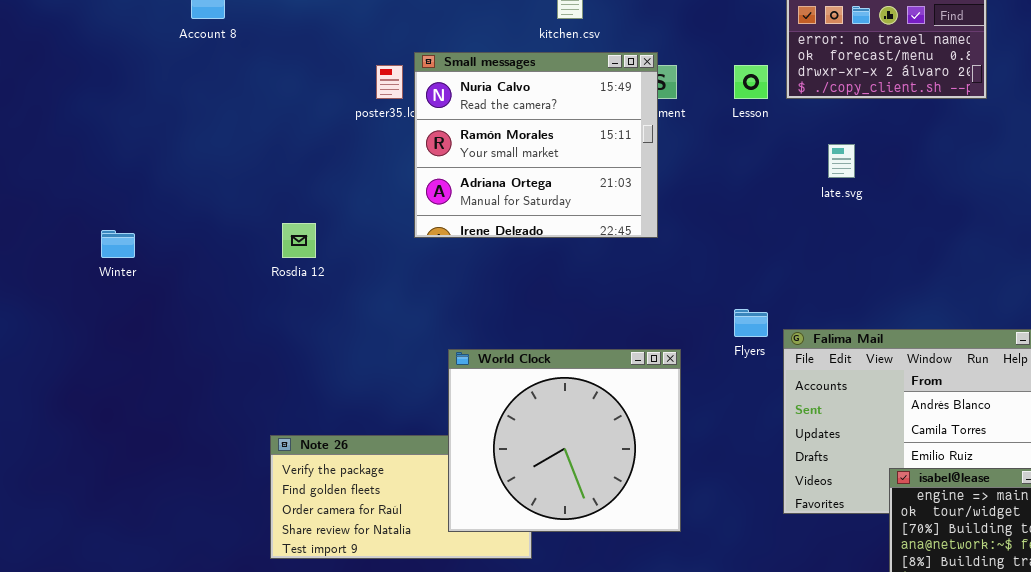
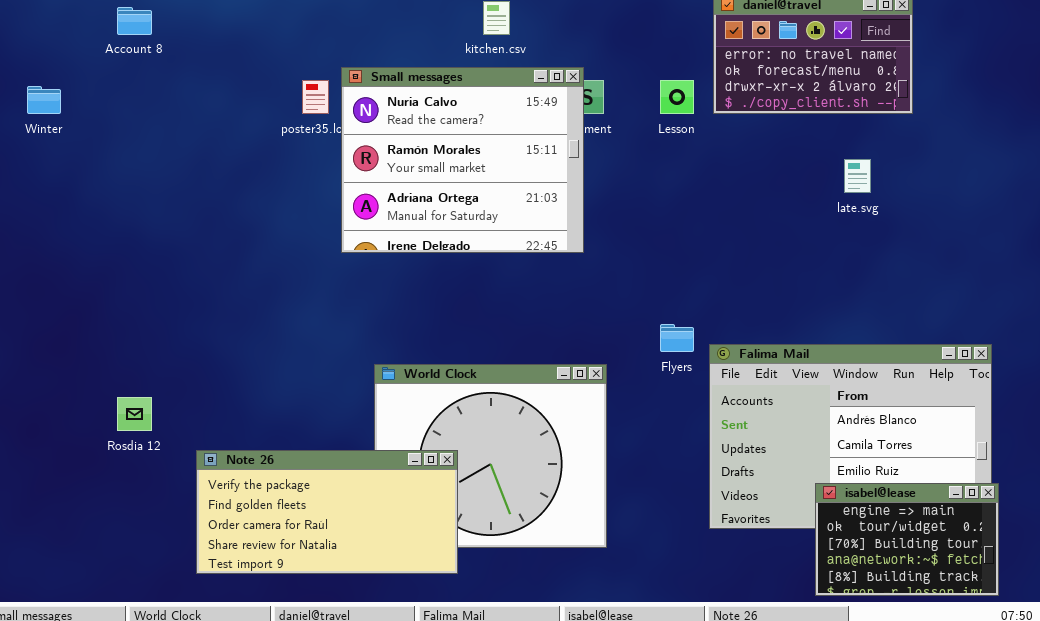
late.svg: [828,144,855,178] -> [844,159,871,193], moved
Rosdia 12: [282,223,316,258] -> [117,397,152,431], moved
Winter: [101,230,135,258] -> [27,86,61,114], moved
Note 26: [270,435,532,559] -> [196,450,458,574], raised

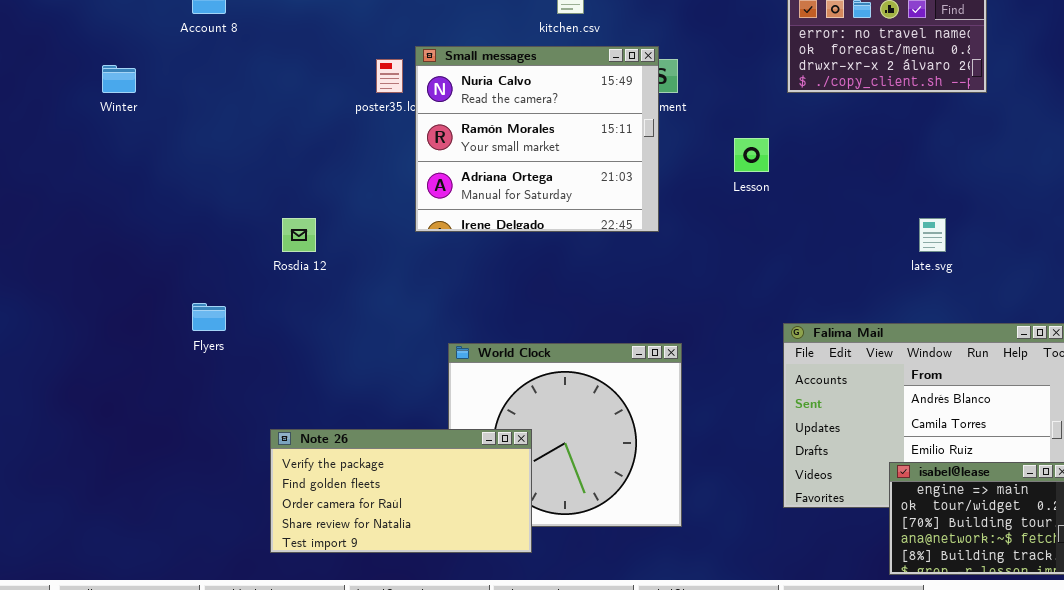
Lesson: [660,80,694,114] -> [734,138,769,172], moved
late.svg: [844,159,871,193] -> [919,218,946,252], moved
Flyers: [660,324,694,352] -> [192,303,226,331], moved
Rosdia 12: [117,397,152,431] -> [282,218,316,252], moved

